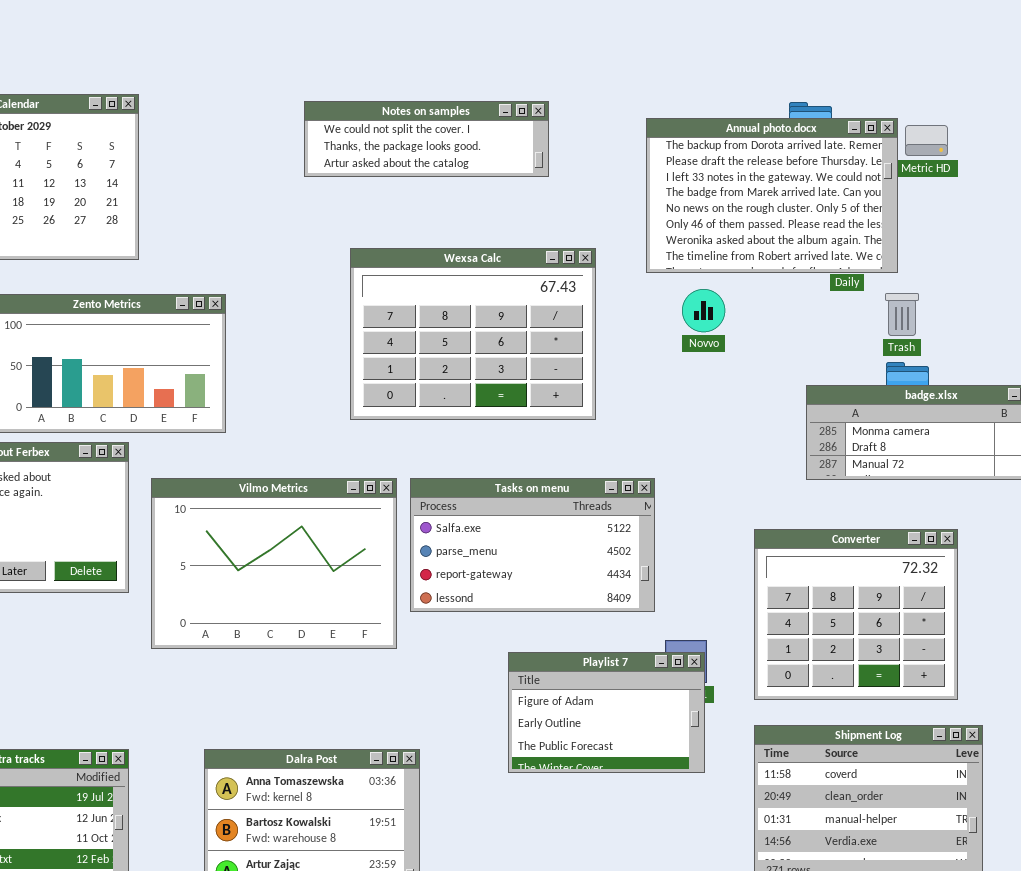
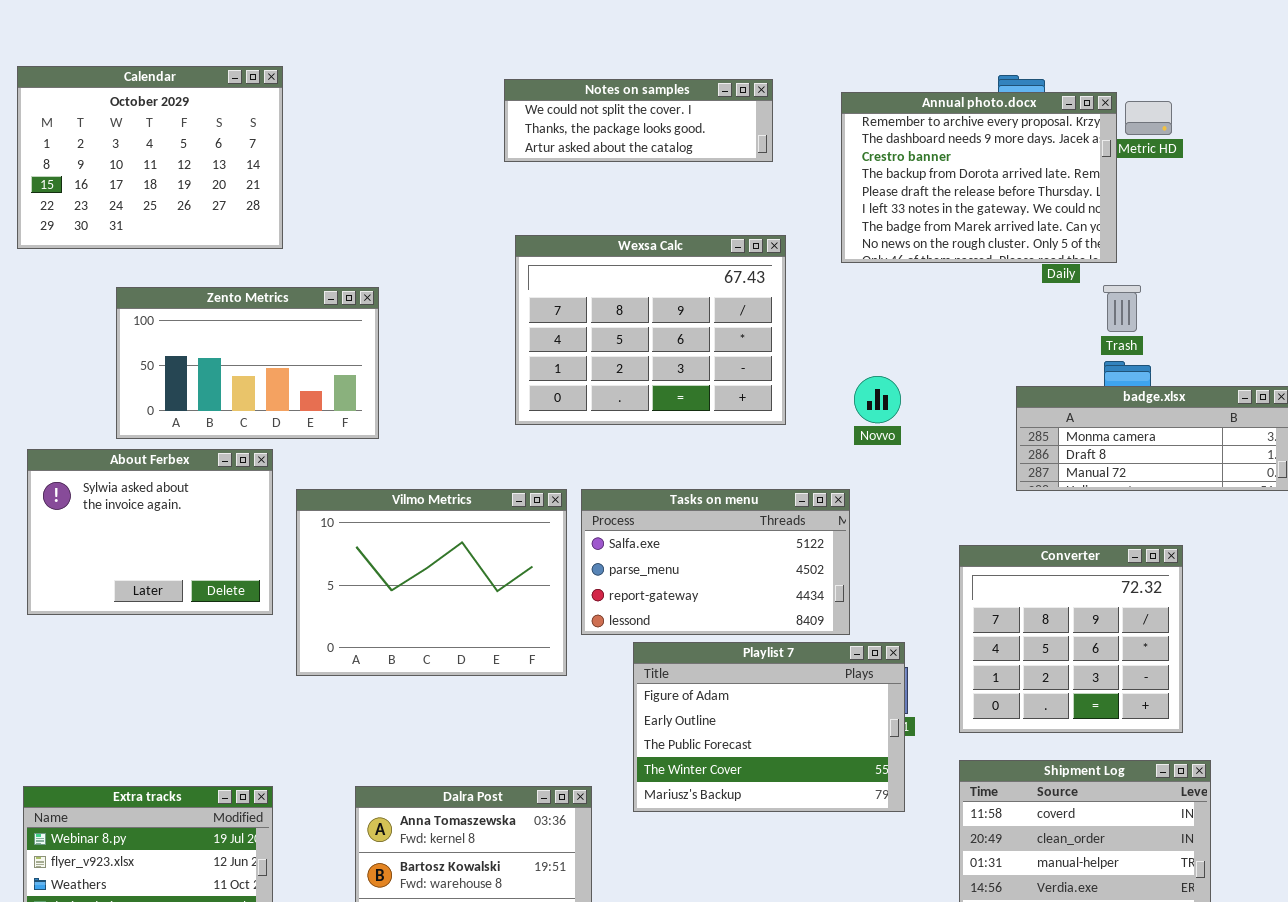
Notes on samples: [304,101,549,177] -> [504,79,773,162], moved
Annual photo.docx: [646,118,898,273] -> [841,92,1117,263], scrolled up 3 rows
Novvo: [682,289,725,332] -> [854,376,901,423], moved
Playlist 7: [508,652,705,773] -> [633,642,905,812], resized

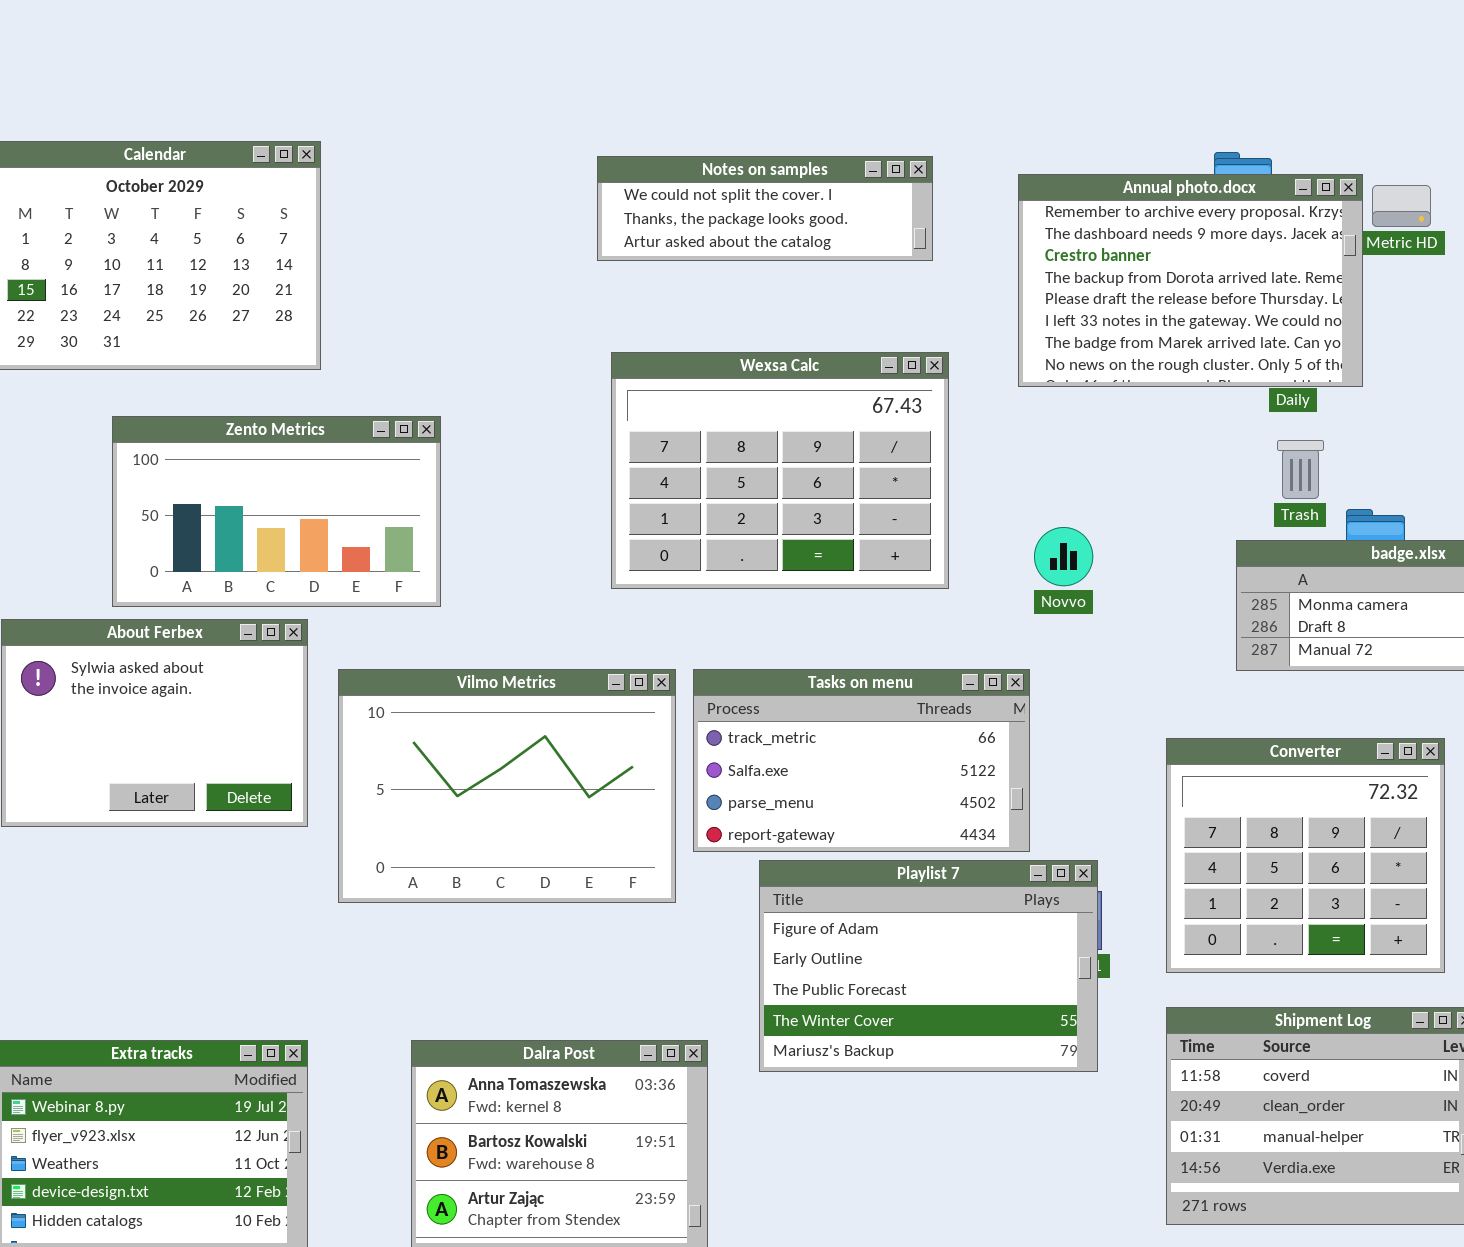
Trash: [1103,285,1141,332] -> [1277,440,1324,499], moved
Tasks on menu: [581,489,850,635] -> [693,669,1030,852], scrolled up 1 row

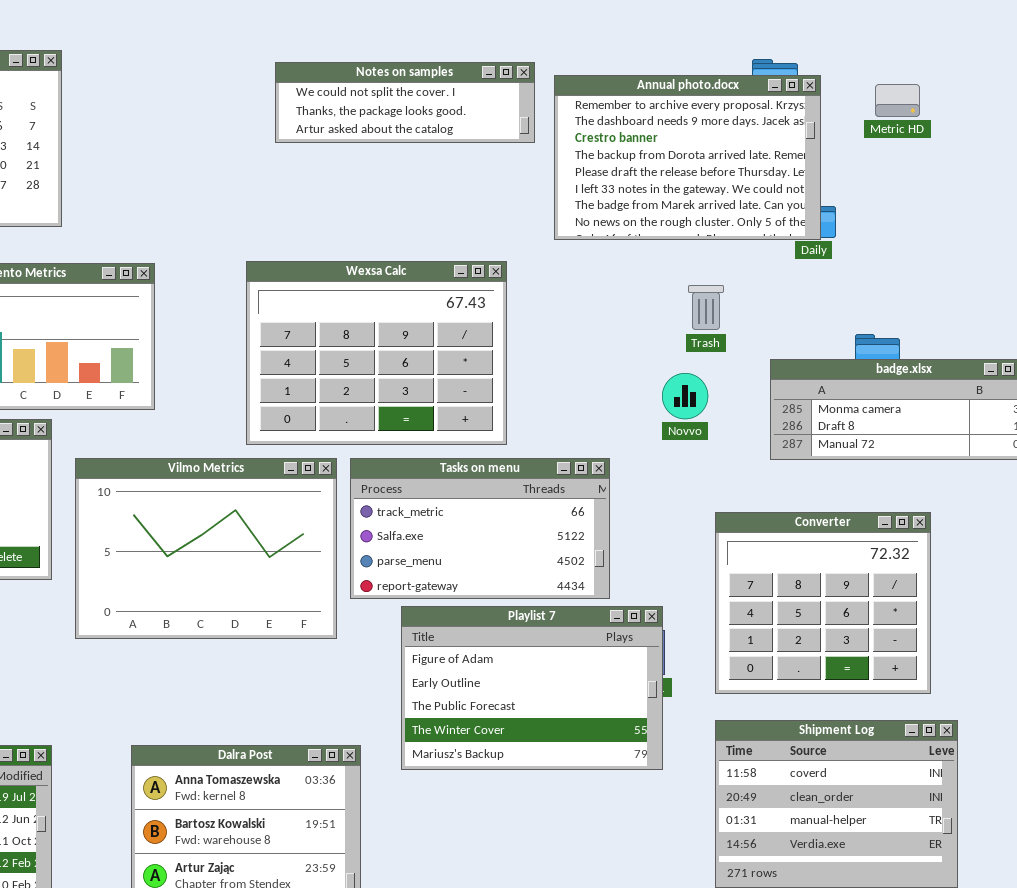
Annual photo.docx: [1018,174,1363,387] -> [554,75,821,240], moved
Wexsa Calc: [611,352,949,589] -> [246,261,507,445], moved
Trash: [1277,440,1324,499] -> [688,285,724,330], moved
Novvo: [1034,527,1093,586] -> [662,373,708,419], moved

